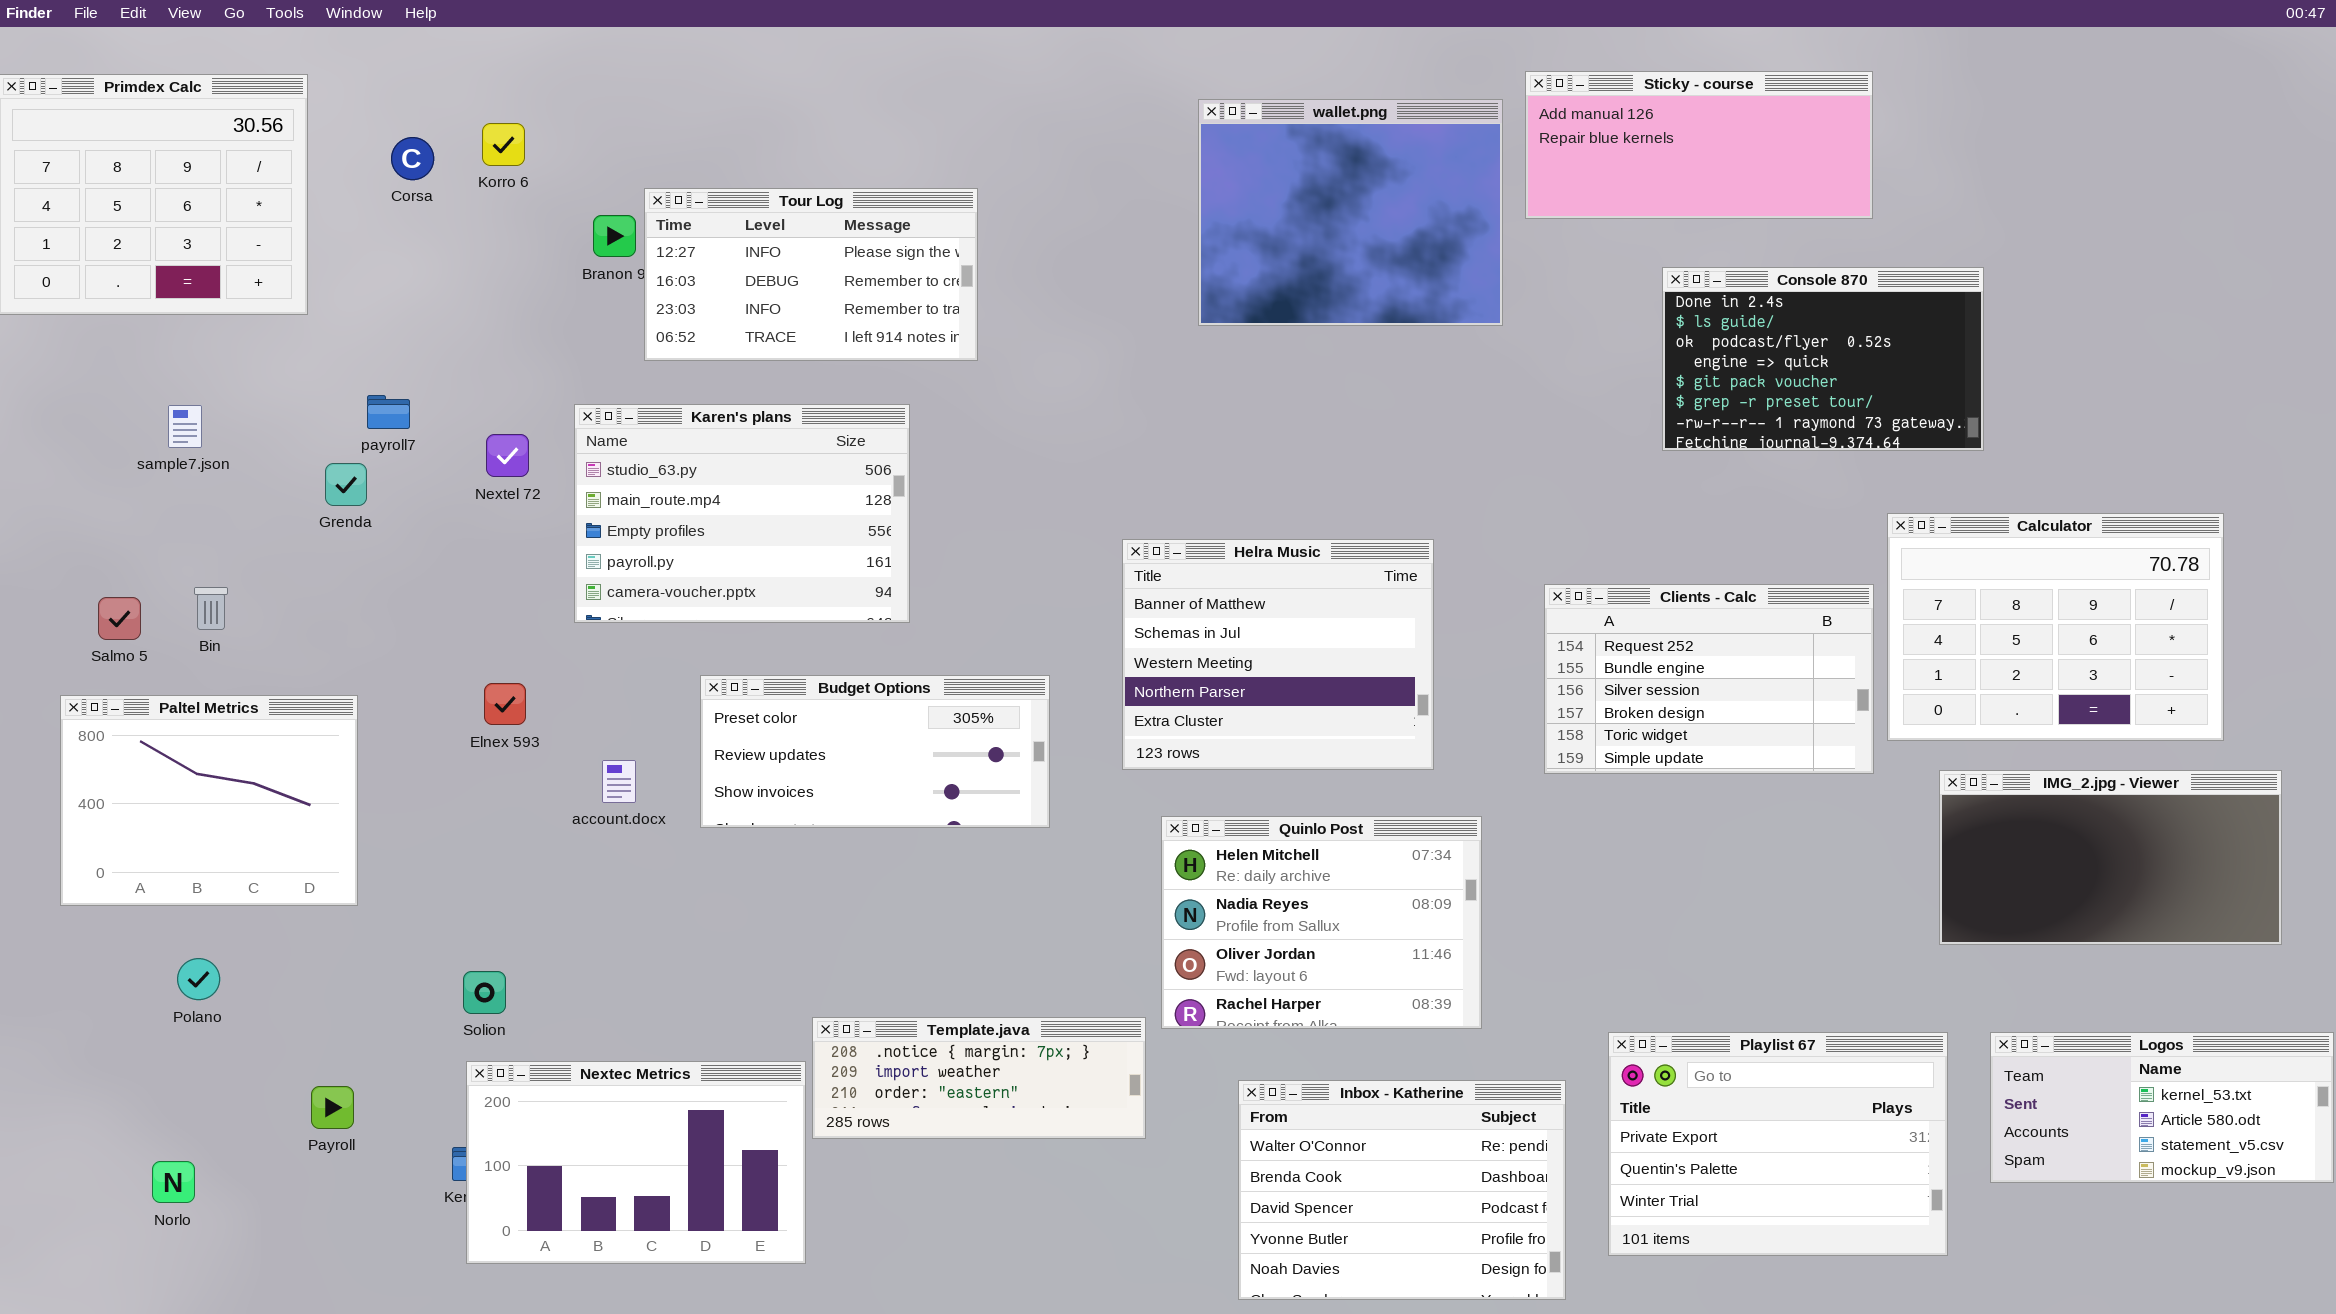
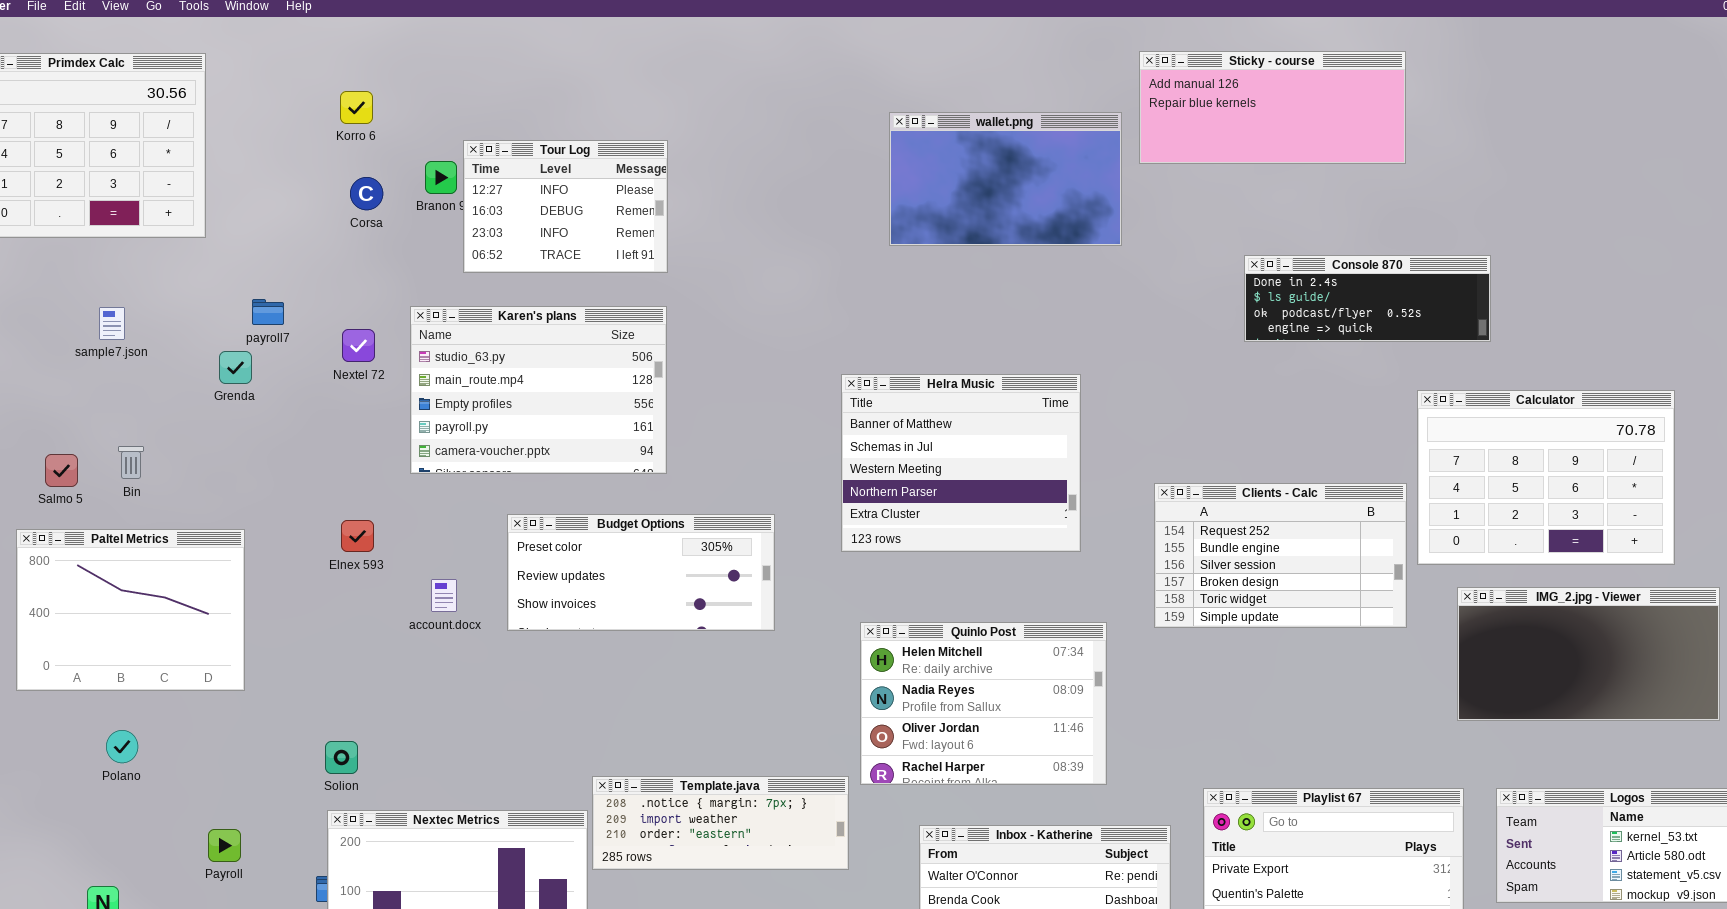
wallet.png: [1198,99,1503,326] -> [889,112,1122,246], resized
Corsa: [391,137,434,180] -> [350,177,383,210], moved
Tour Log: [644,188,978,361] -> [463,140,668,273], resized
Console 870: [1662,267,1984,451] -> [1244,255,1491,342], resized
Helra Music: [1122,539,1434,770] -> [841,374,1081,552], moved
Clients - Calc: [1544,584,1874,774] -> [1154,483,1407,628], moved

